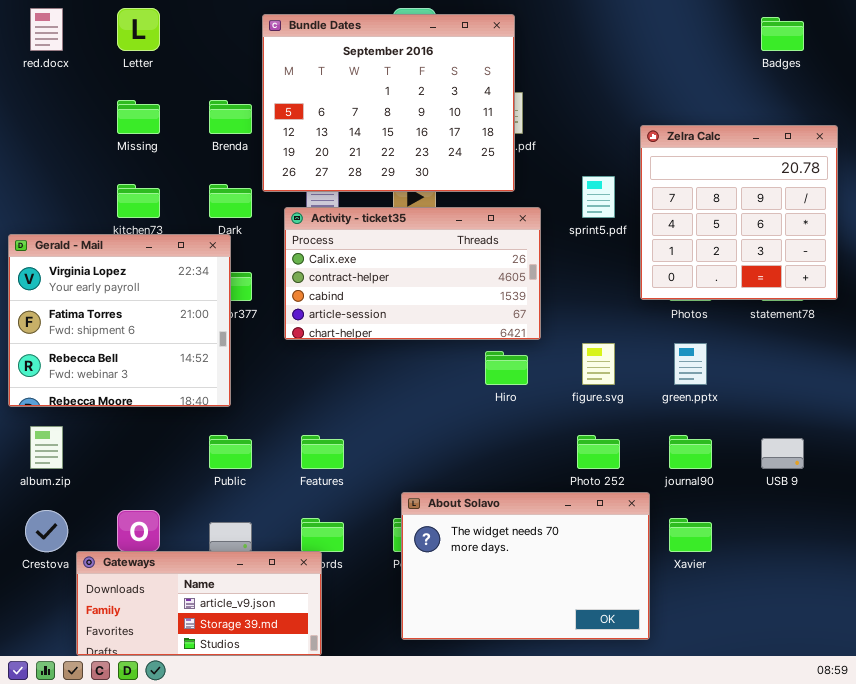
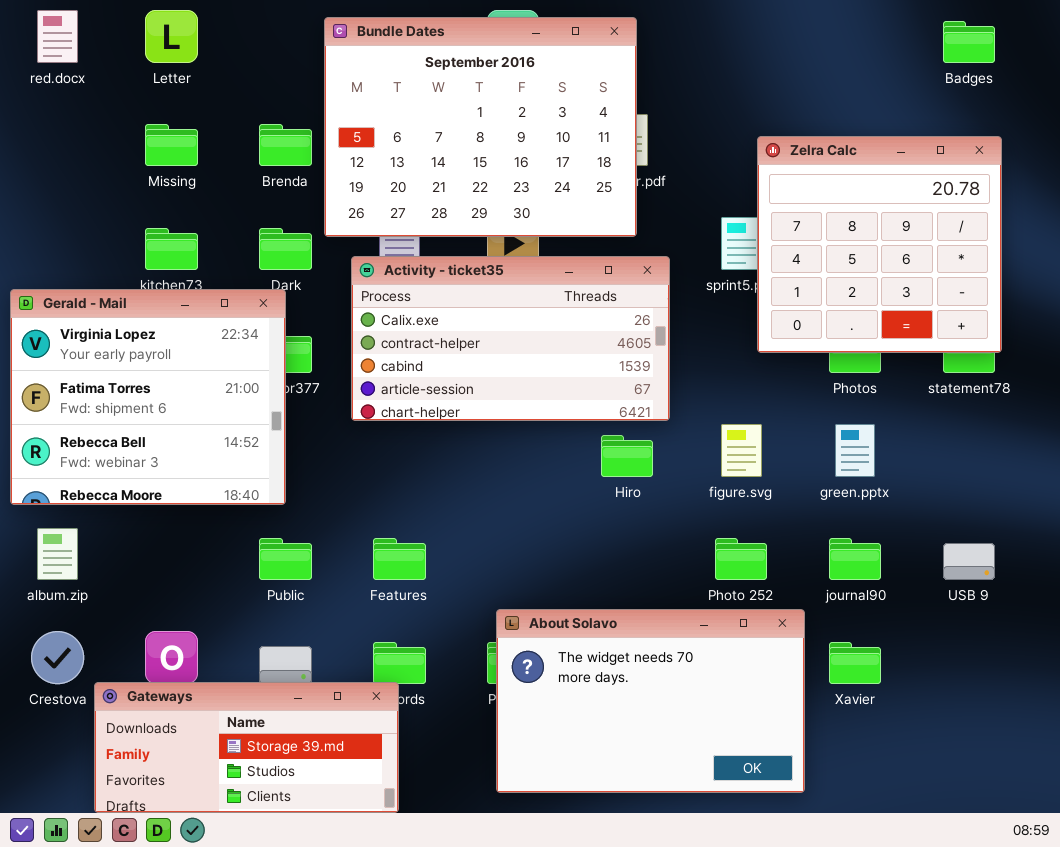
Zelra Calc: [640,125,838,300] -> [757,136,1002,353], moved
Gateways: [76,551,322,656] -> [94,682,399,813], scrolled down 1 row

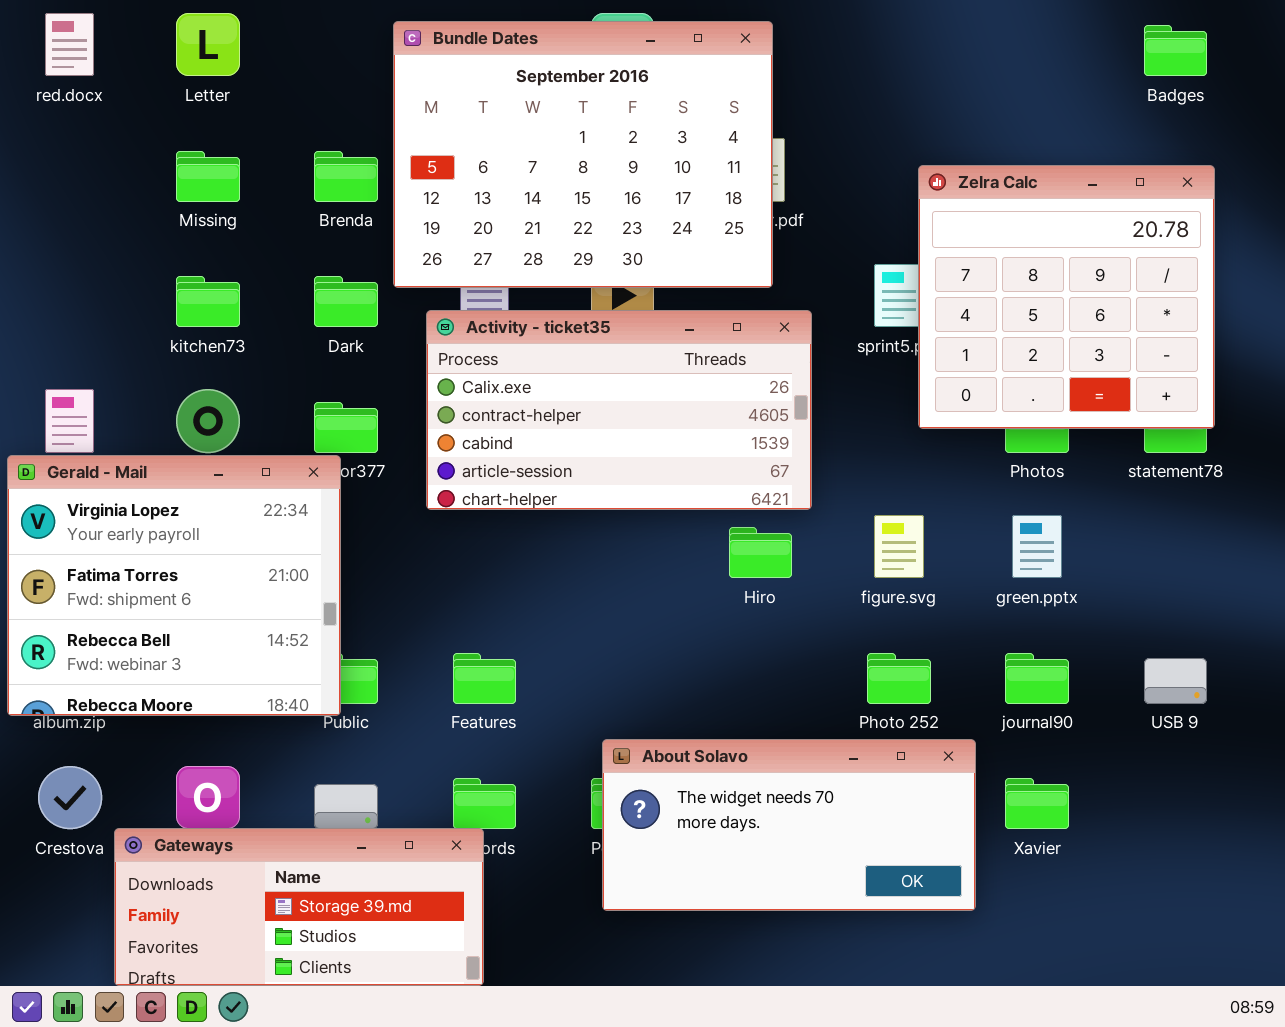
Gerald - Mail: [10,289,286,505] -> [7,455,341,716], moved
About Solavo: [496,609,805,793] -> [602,739,976,911], resized

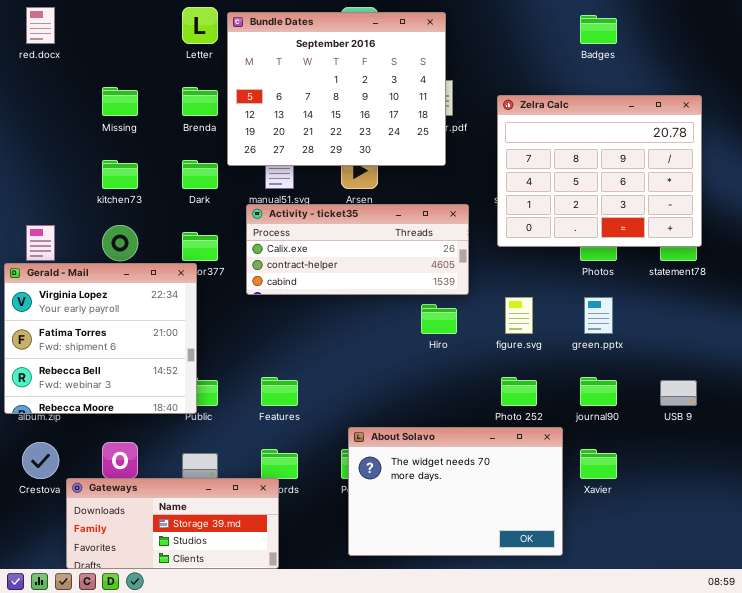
Letter: [176,13,240,76] -> [182,7,218,44], moved
Badges: [1144,25,1207,76] -> [580,15,617,44], moved
Zelra Calc: [918,165,1215,429] -> [497,95,702,247], resized
Activity - ticket35: [426,310,812,510] -> [246,204,469,295], resized
About Solavo: [602,739,976,911] -> [348,427,563,556], resized

